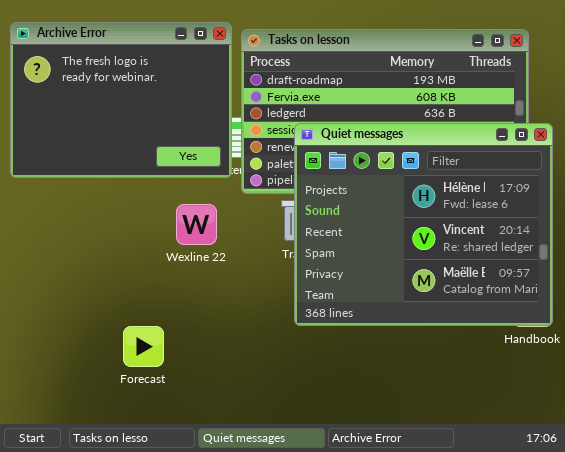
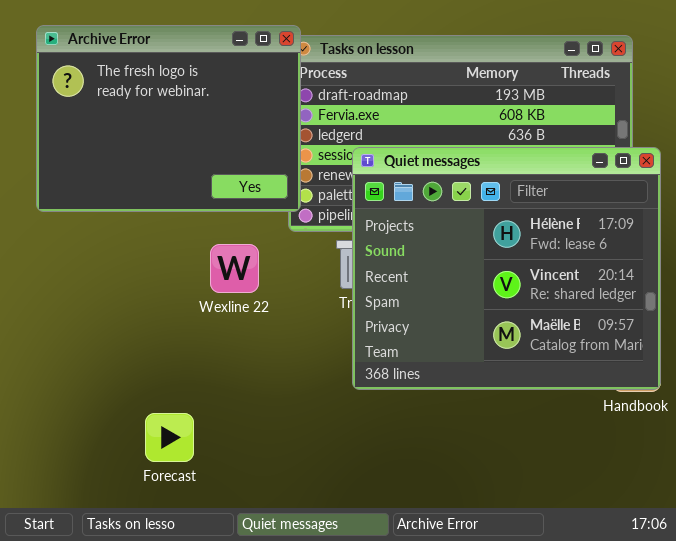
Archive Error: [10,22,232,178] -> [36,25,301,212], moved
Forecast: [123,326,164,367] -> [145,413,194,462], moved

